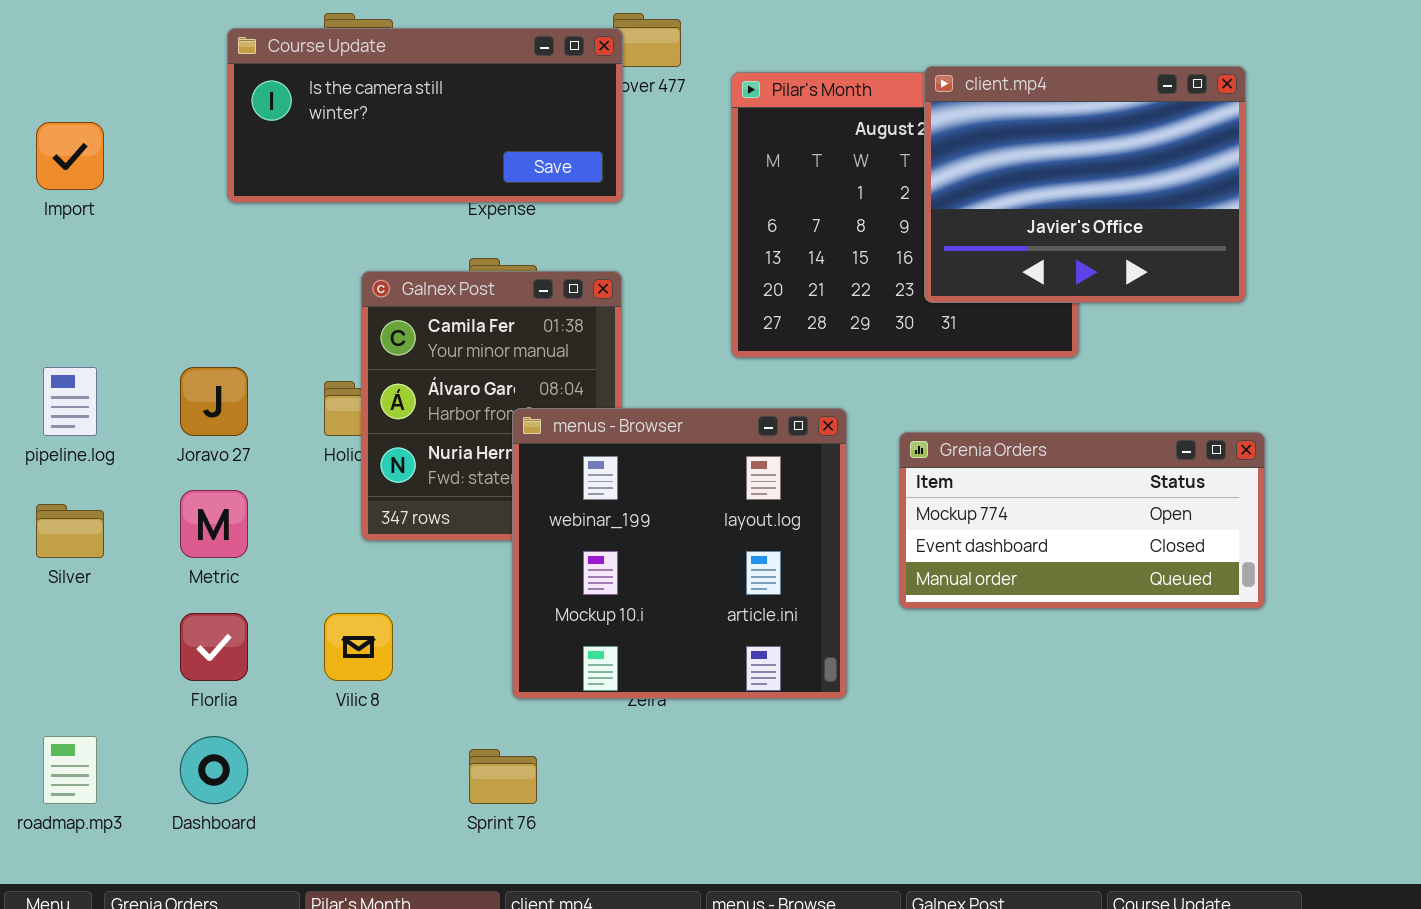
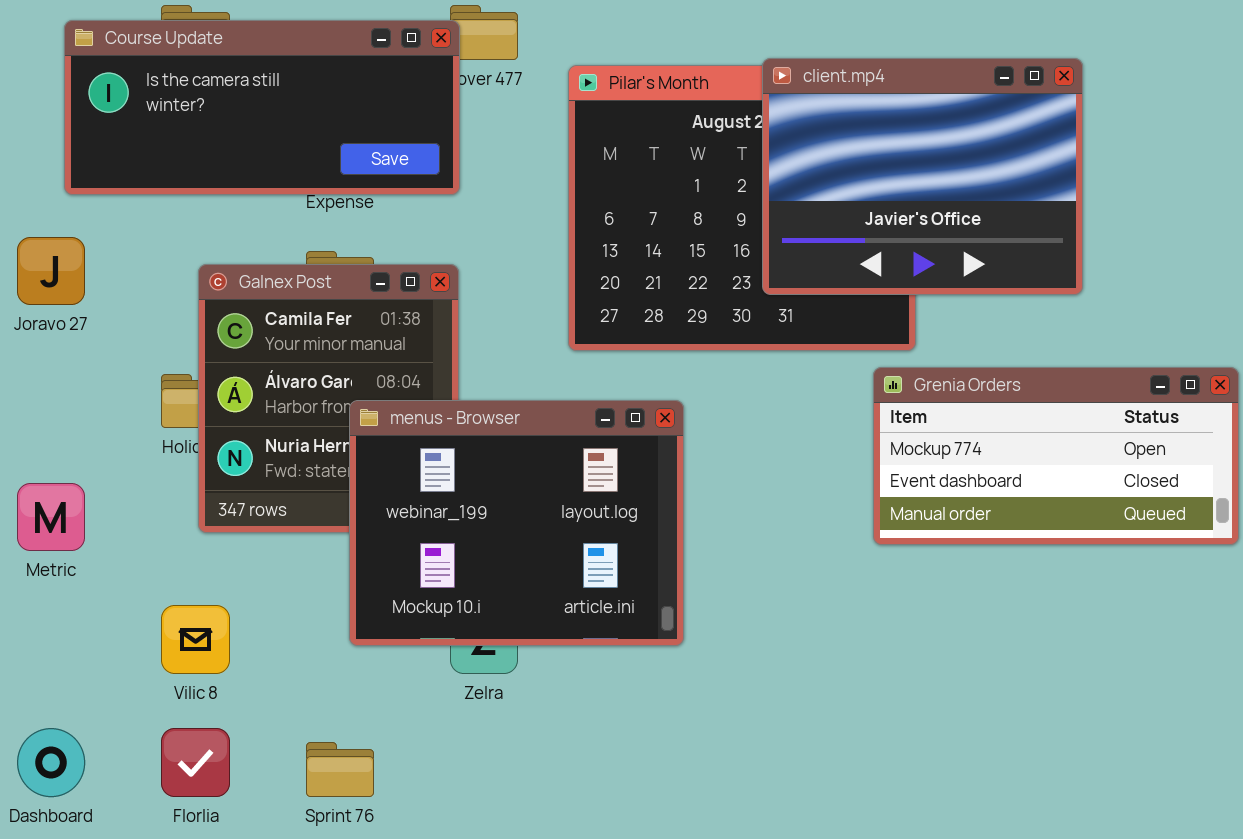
Joravo 27: [180,367,248,436] -> [17,237,85,305], moved
menus - Browser: [512,408,847,699] -> [349,400,684,646], resized
Grenia Orders: [899,432,1265,609] -> [873,367,1239,545], moved
Florlia: [180,613,248,681] -> [161,728,230,797], moved

